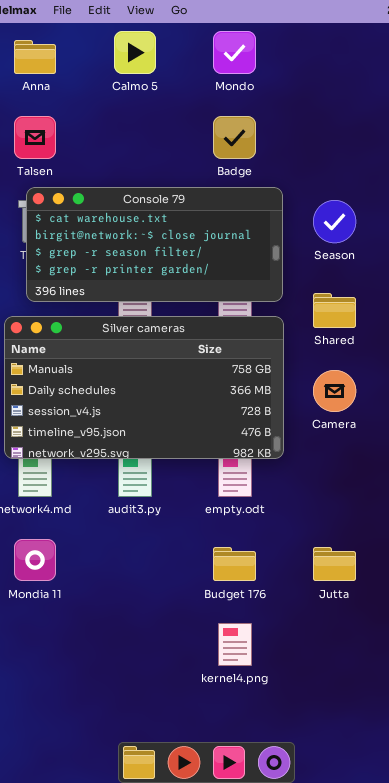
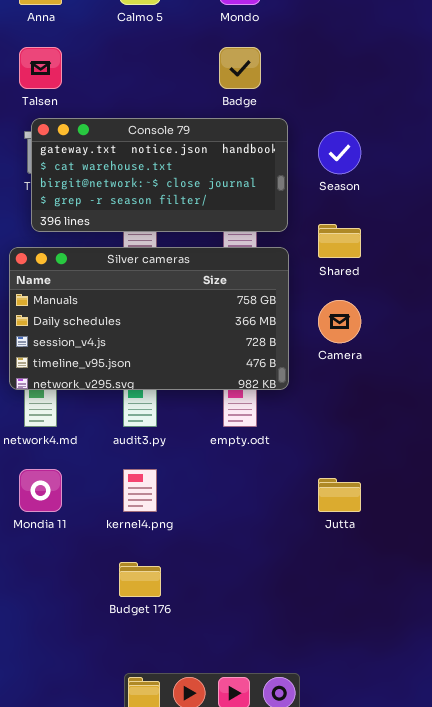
Console 79: [26,187,283,302] -> [31,118,288,232], scrolled up 1 row
Budget 176: [213,547,256,581] -> [119,562,161,597], moved
kernel4.png: [218,623,252,666] -> [123,469,157,512], moved

